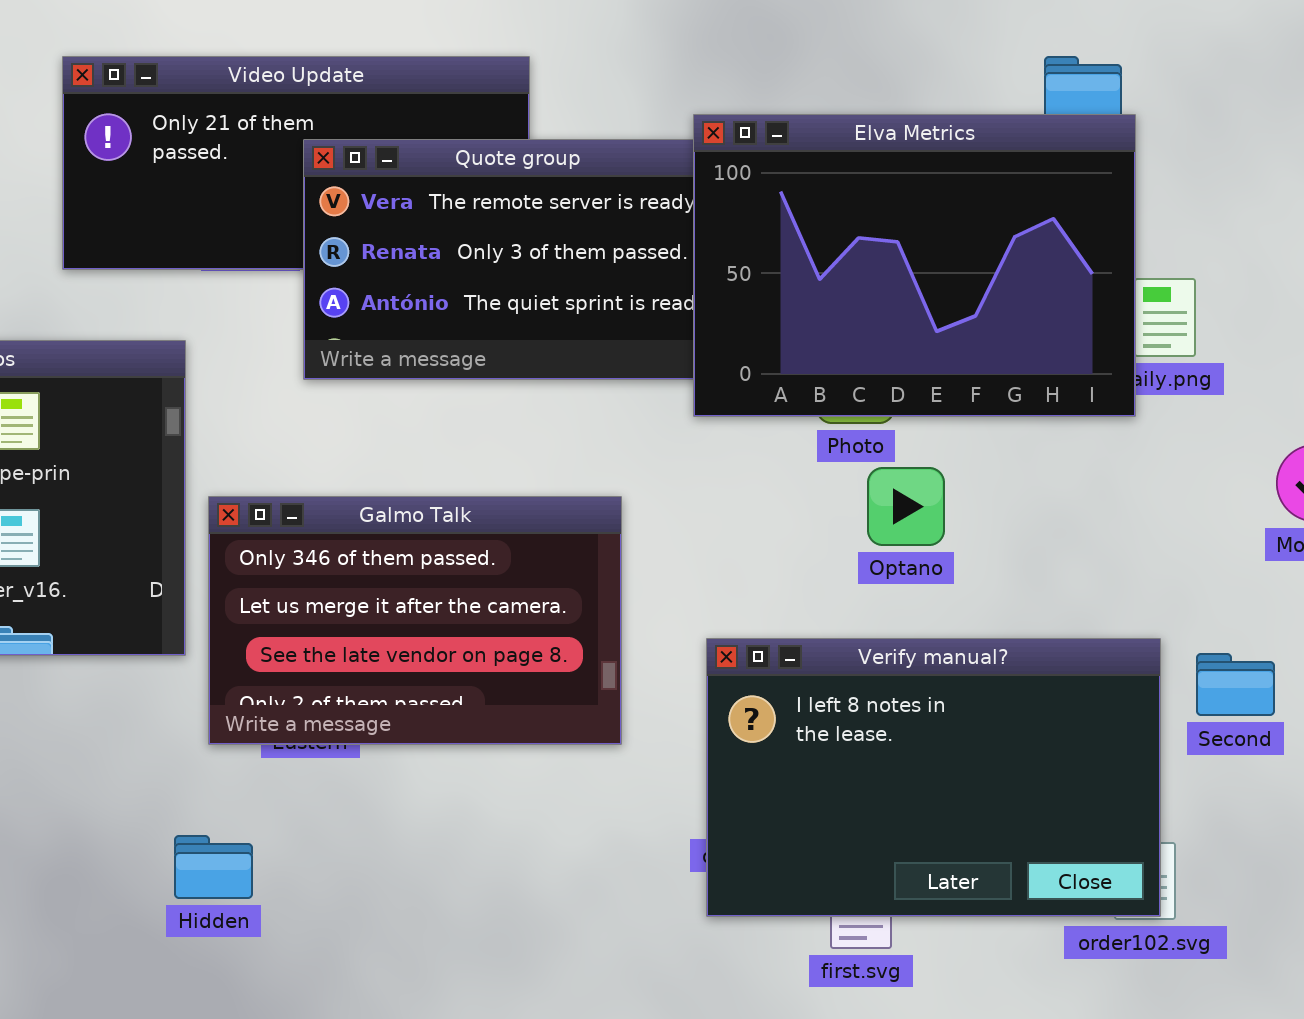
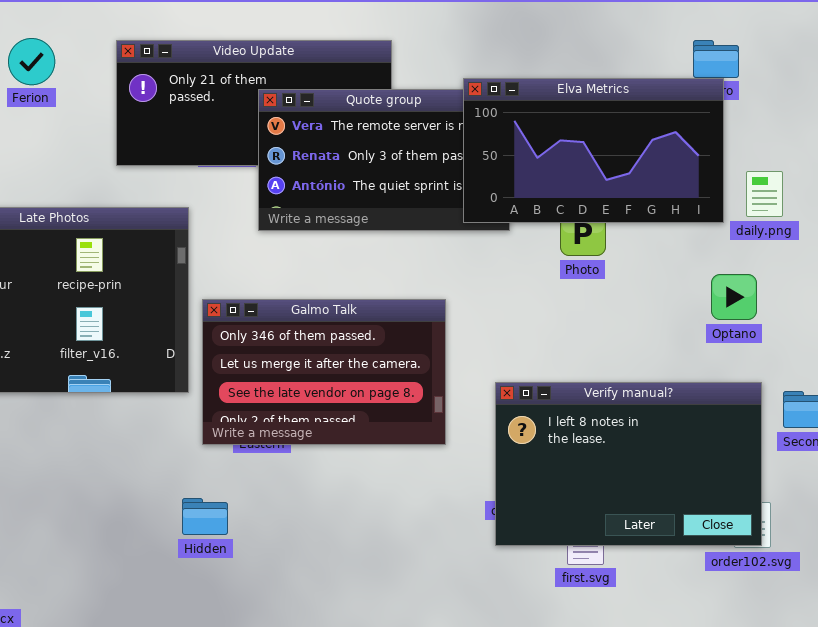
Elva Metrics: [693,114,1136,417] -> [463,78,724,223], moved, resized
Optano: [867,467,945,546] -> [711,274,757,320], moved

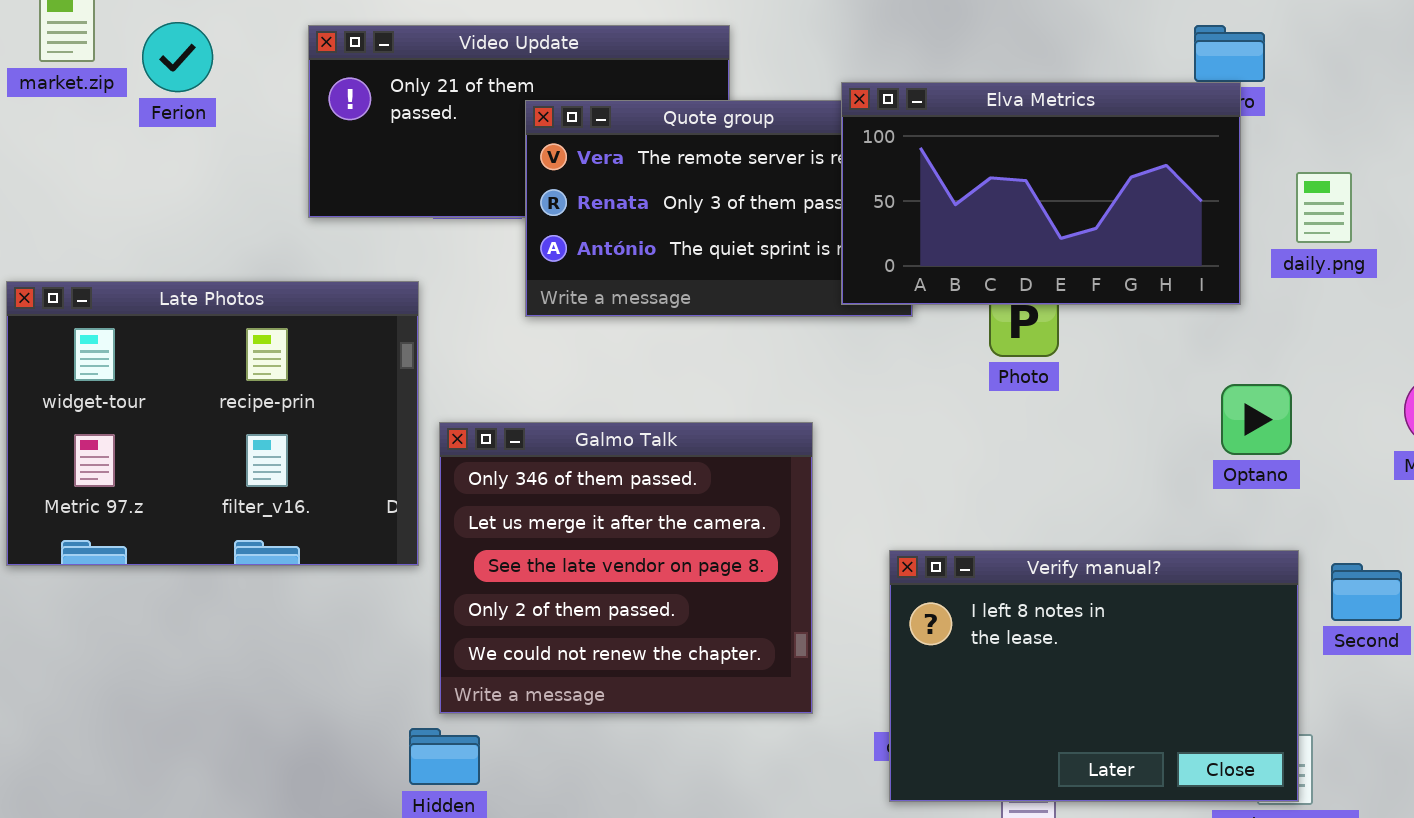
daily.png: [746,171,783,217] -> [1296,172,1352,243], moved
Galmo Talk: [202,299,446,445] -> [439,422,813,714], resized

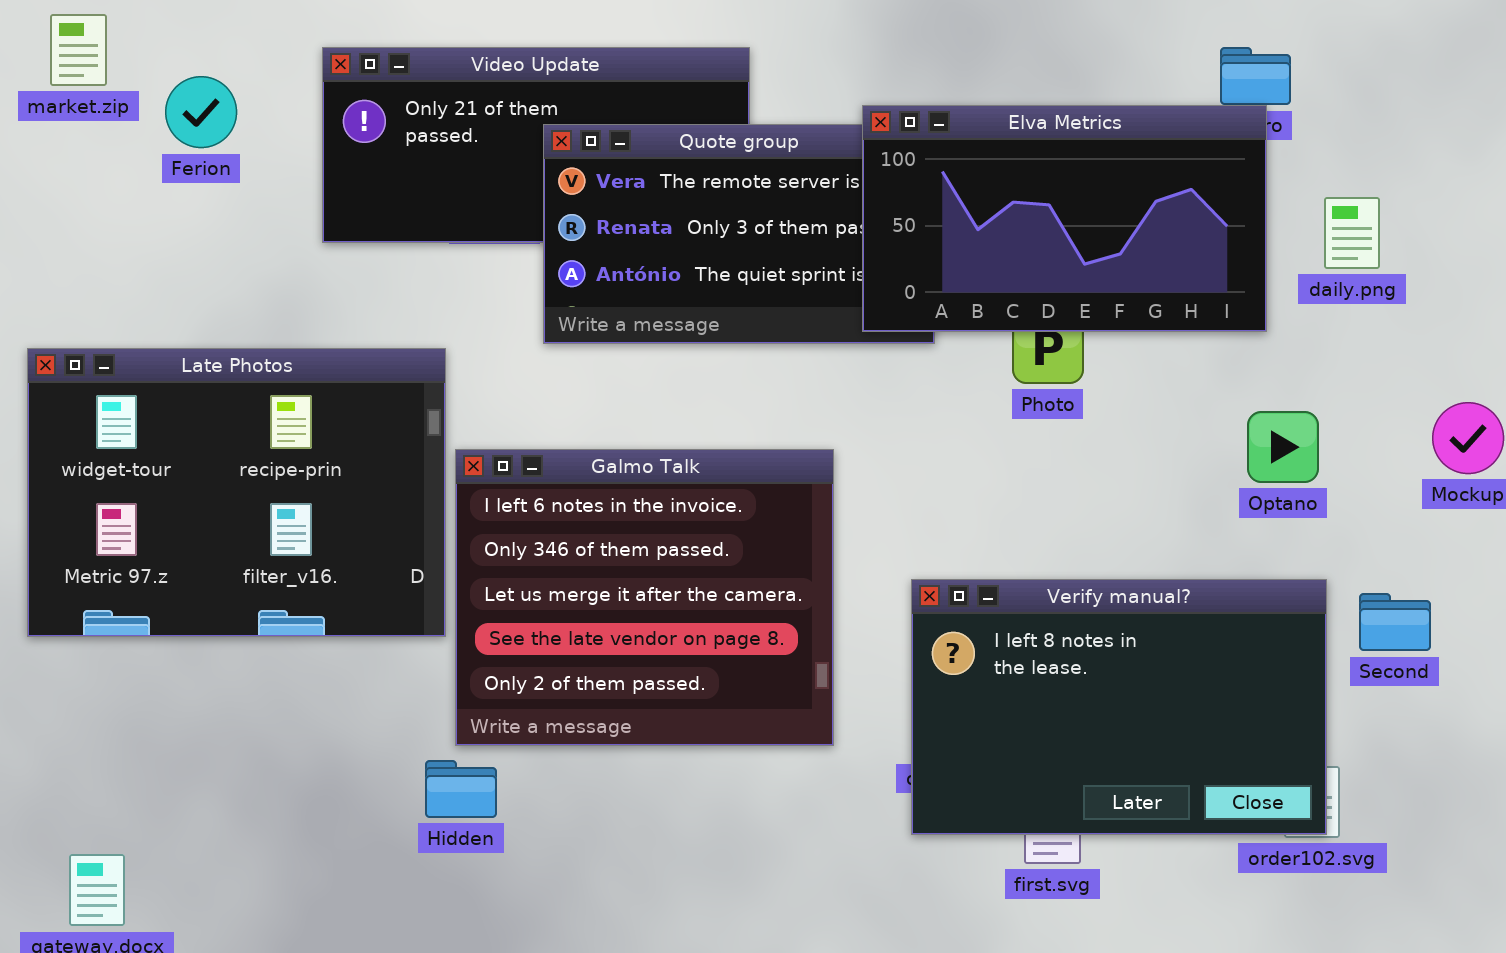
Ferion: [142,22,213,92] -> [165,76,237,148], moved
Late Photos: [6,281,419,566] -> [27,348,446,637], moved
Galmo Talk: [439,422,813,714] -> [455,449,834,746], scrolled up 1 row

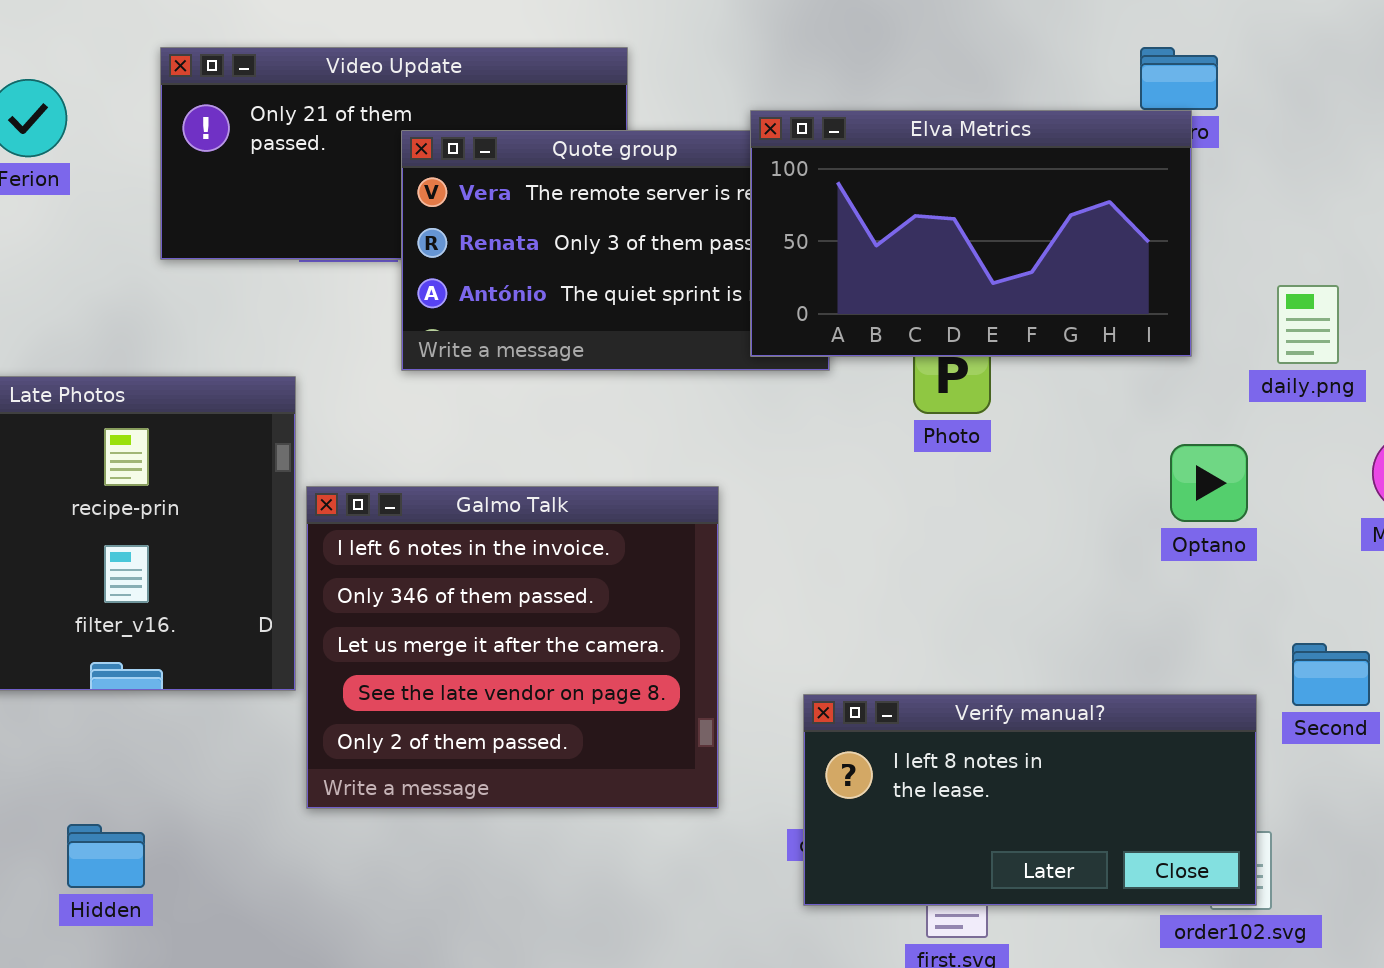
daily.png: [1324,197,1380,269] -> [1277,285,1339,364], moved
Verify manual?: [911,579,1327,835] -> [803,694,1257,906], resized
Hidden: [425,760,497,818] -> [67,824,145,888], moved

